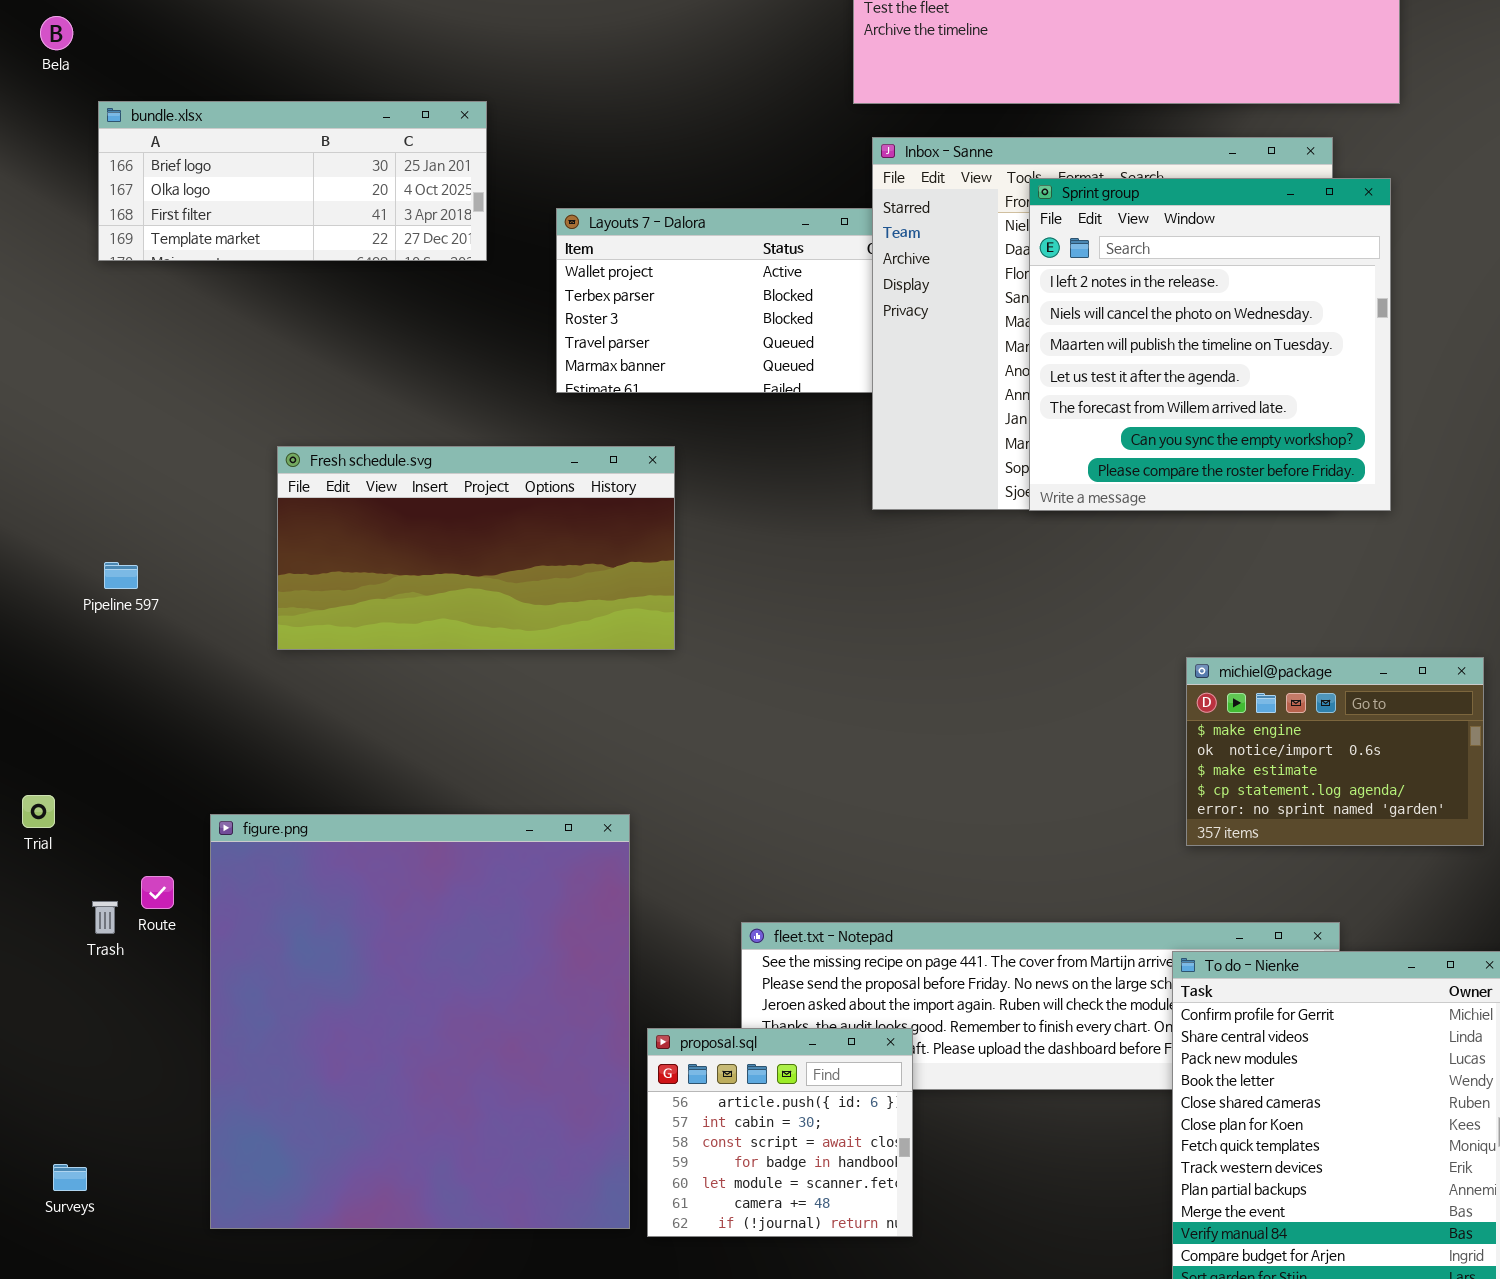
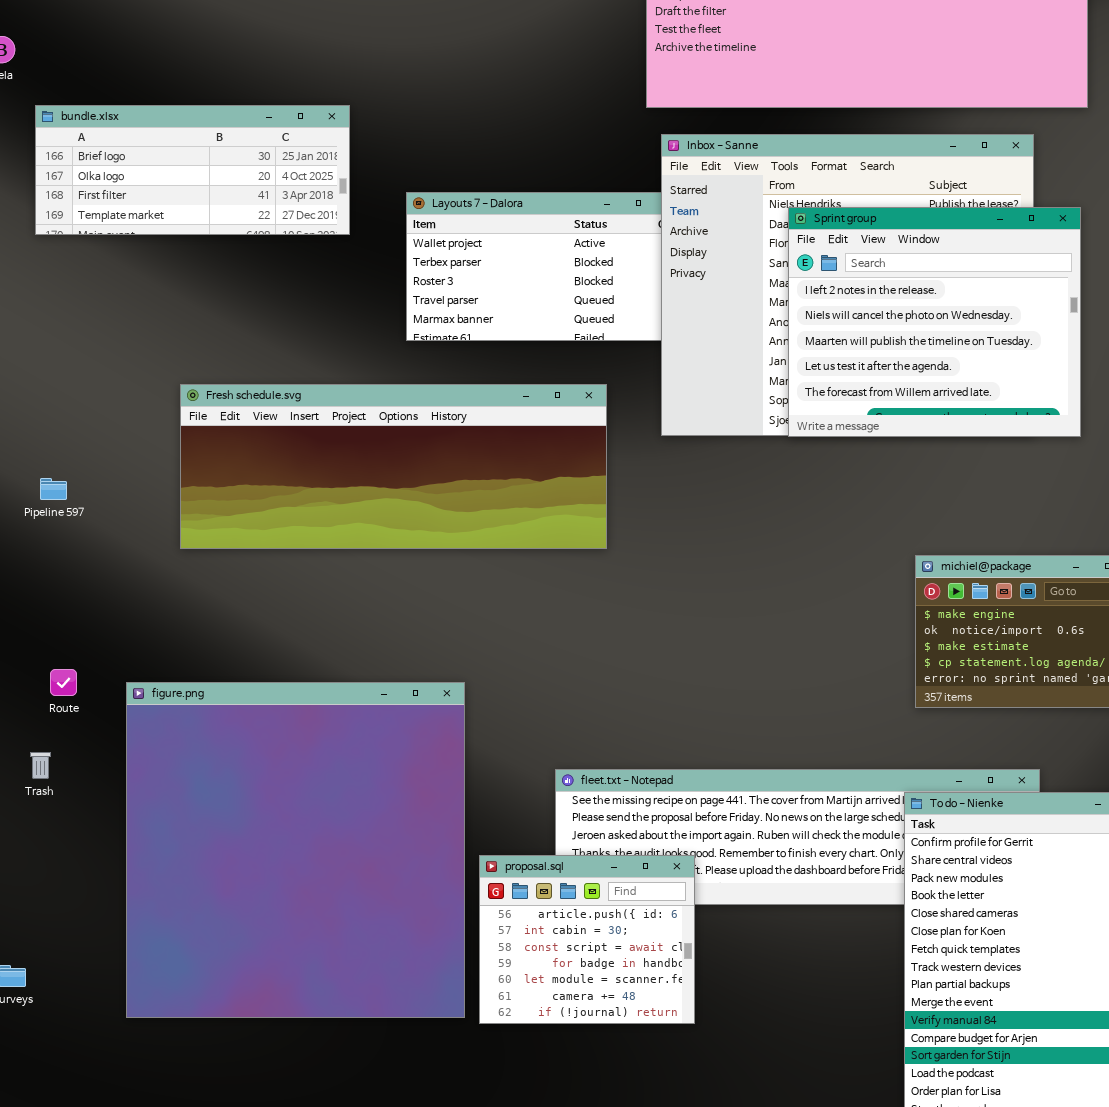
Sprint group: [1029,178,1391,511] -> [788,207,1081,437], resized
Fresh schedule.svg: [277,446,675,650] -> [180,384,607,549], resized
Route: [141,876,174,909] -> [50,669,77,696], moved

